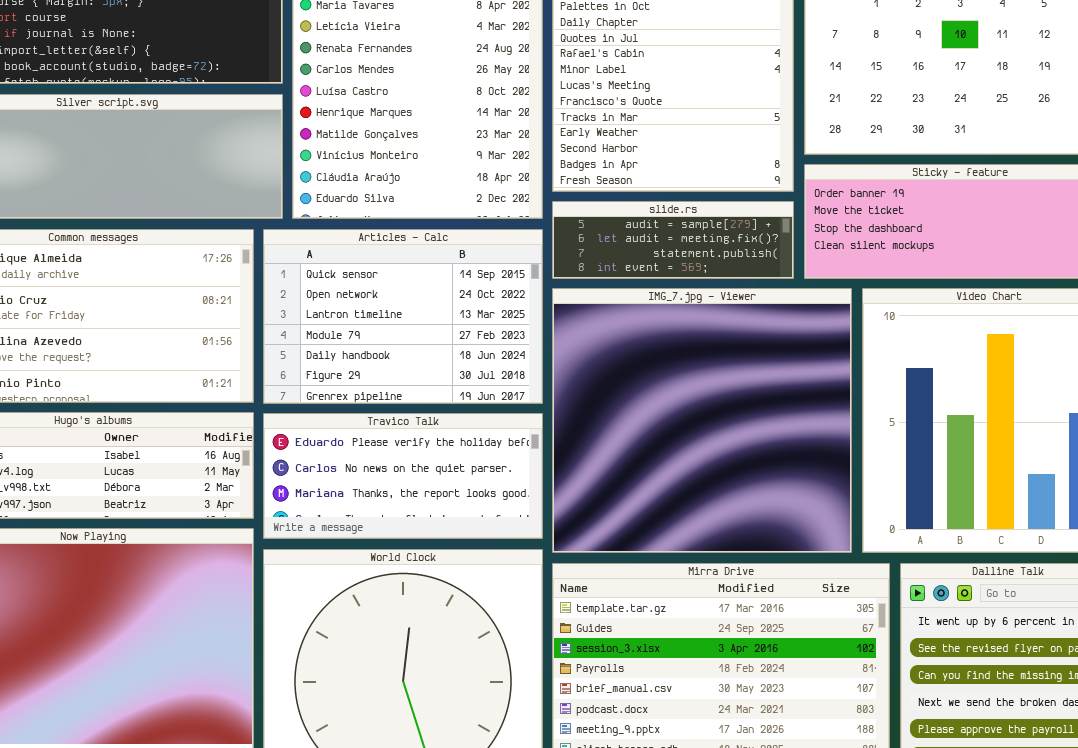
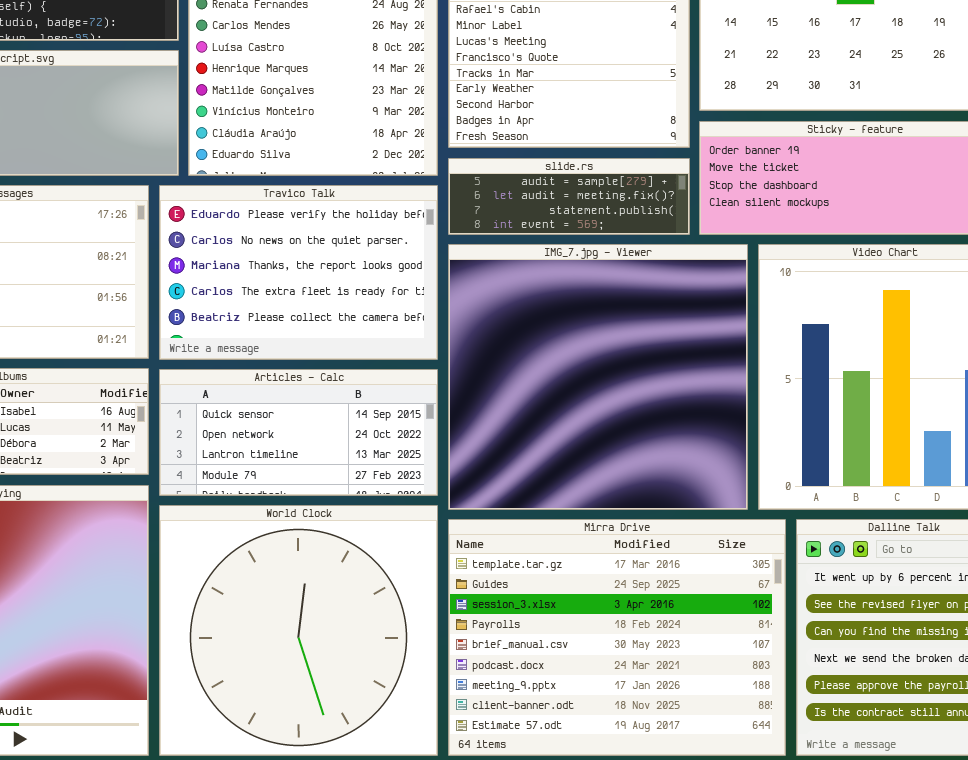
Articles - Calc: [263,229,543,404] -> [159,369,438,496], moved, resized
Travico Talk: [263,413,543,539] -> [159,185,438,360], moved, resized

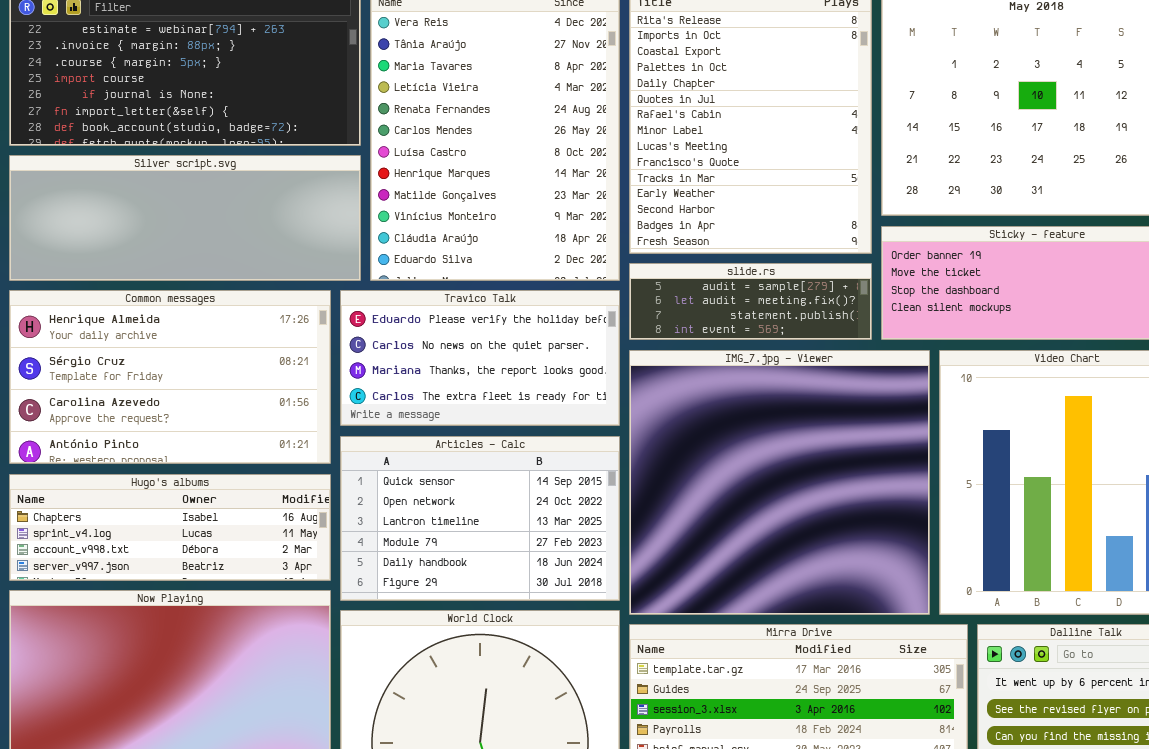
Travico Talk: [159,185,438,360] -> [340,290,620,426], resized
Articles - Calc: [159,369,438,496] -> [340,436,620,601], resized

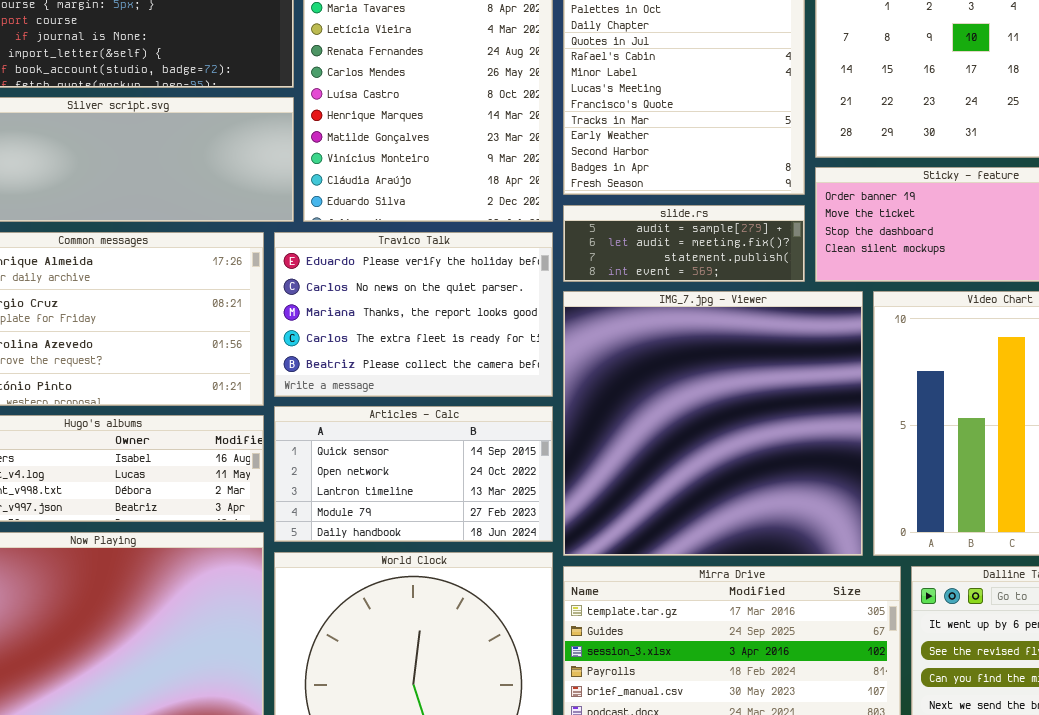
Travico Talk: [340,290,620,426] -> [274,232,553,397], resized
Articles - Calc: [340,436,620,601] -> [274,406,553,542], resized

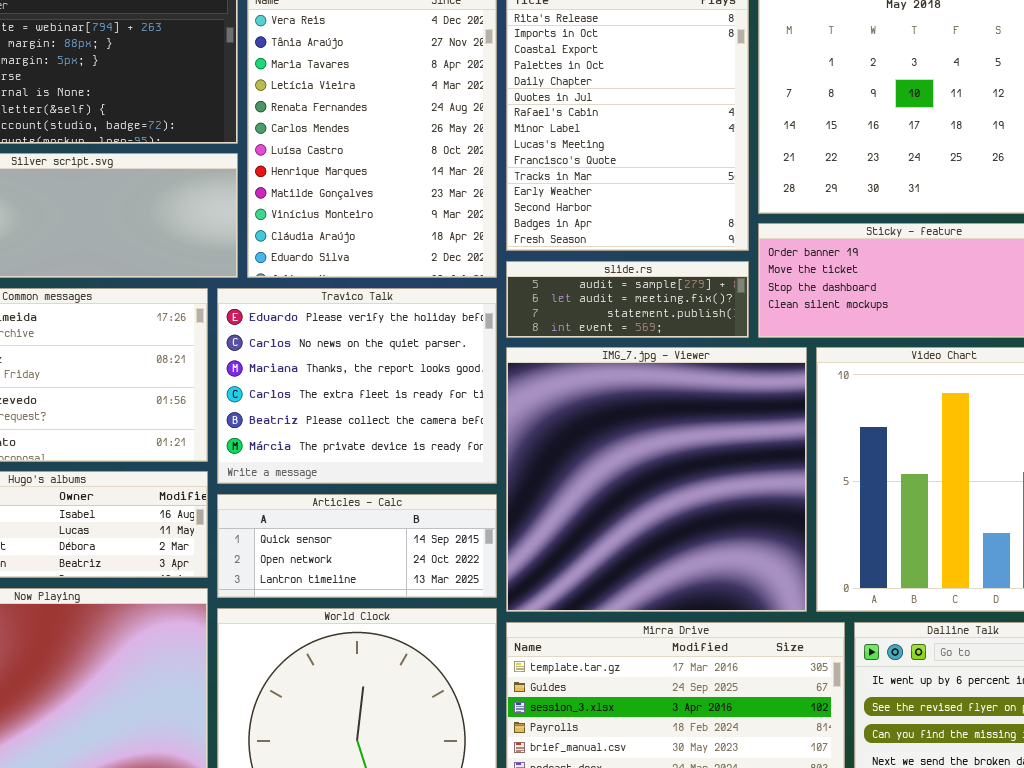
Travico Talk: [274,232,553,397] -> [217,288,497,484], resized
Articles - Calc: [274,406,553,542] -> [217,494,497,598], resized

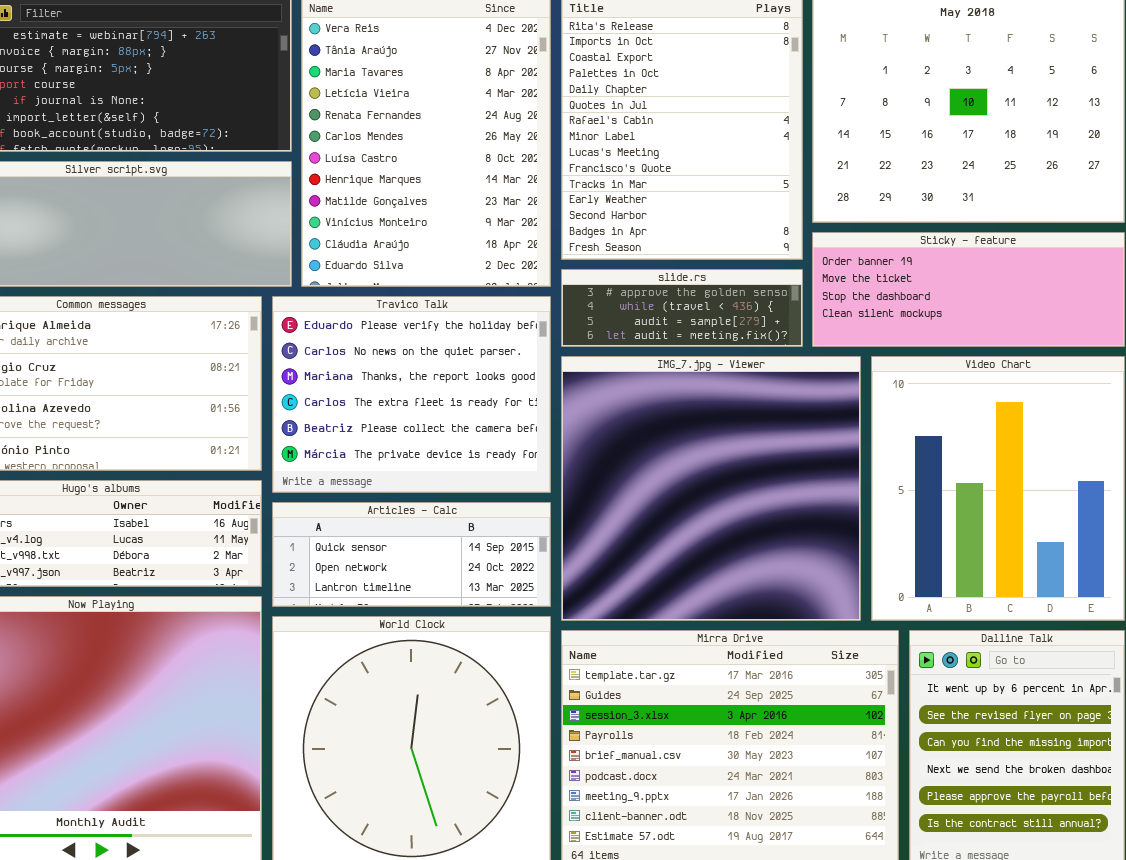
slide.rs: [506,261,749,338] -> [561,269,803,347], scrolled up 2 rows

